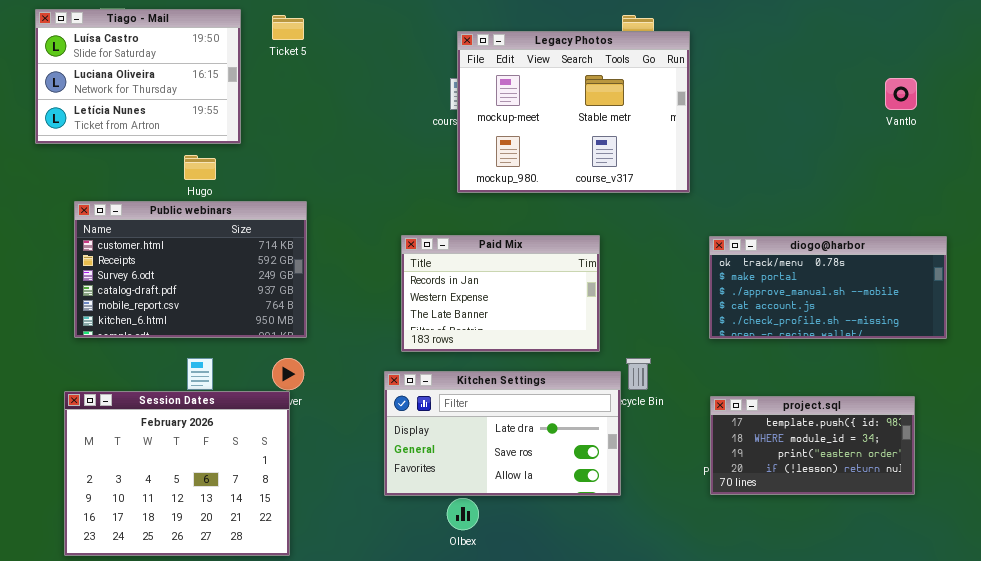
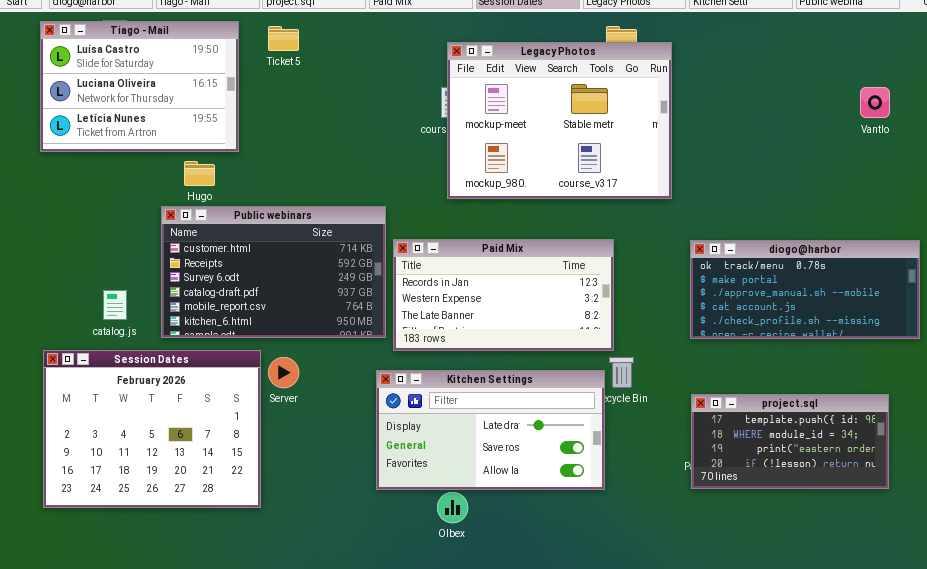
Public webinars: [74,201,307,338] -> [161,206,386,338], moved
Paid Mix: [401,235,600,352] -> [393,239,614,351], resized
Session Dates: [64,391,290,556] -> [43,350,261,508], moved

